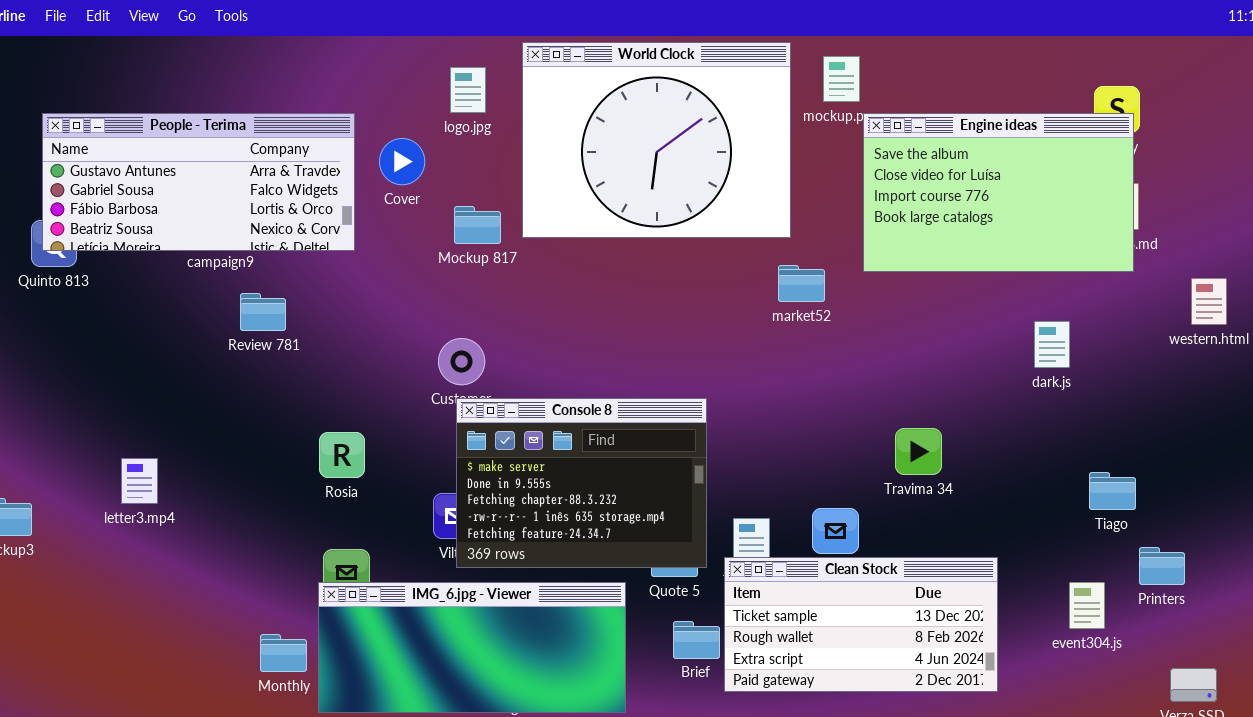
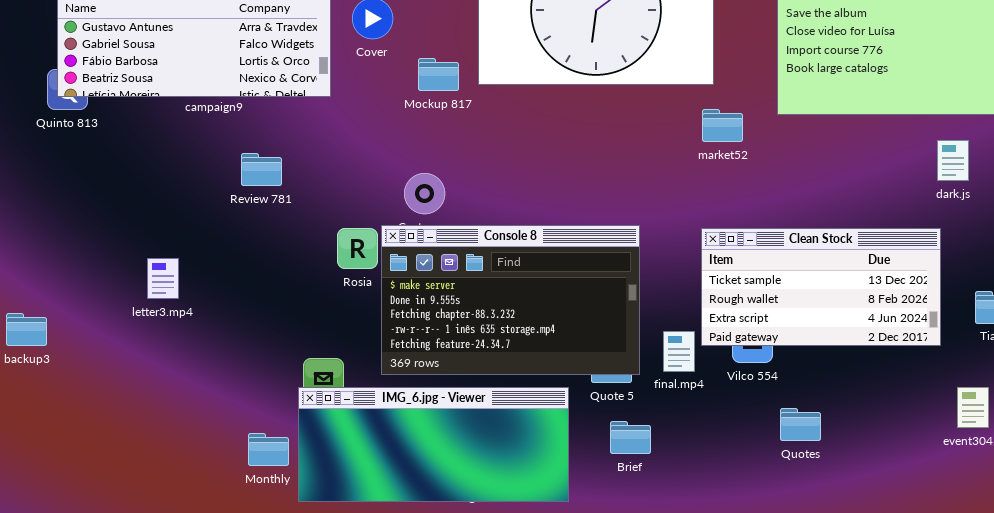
Review 781: [240,293,286,331] -> [241,153,282,186], moved
dark.js: [1034,321,1070,368] -> [937,140,969,181], moved
Console 8: [456,398,707,568] -> [381,225,640,375], resized
Rosia: [319,432,365,478] -> [337,228,378,269], moved
letter3.mp4: [121,458,158,504] -> [147,258,179,299], moved
Clean Stock: [724,557,998,692] -> [701,228,941,346], moved

